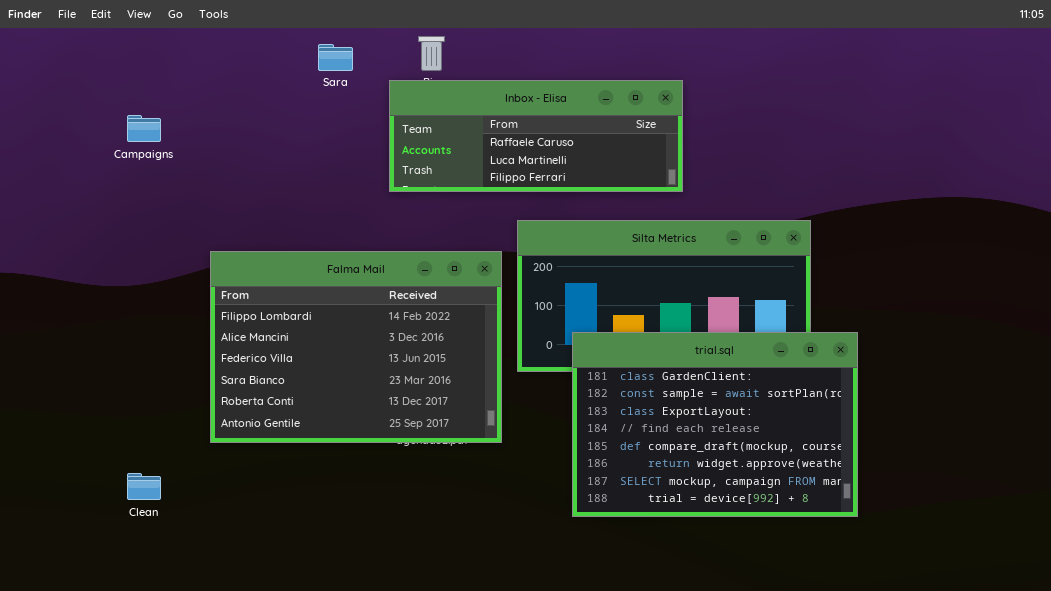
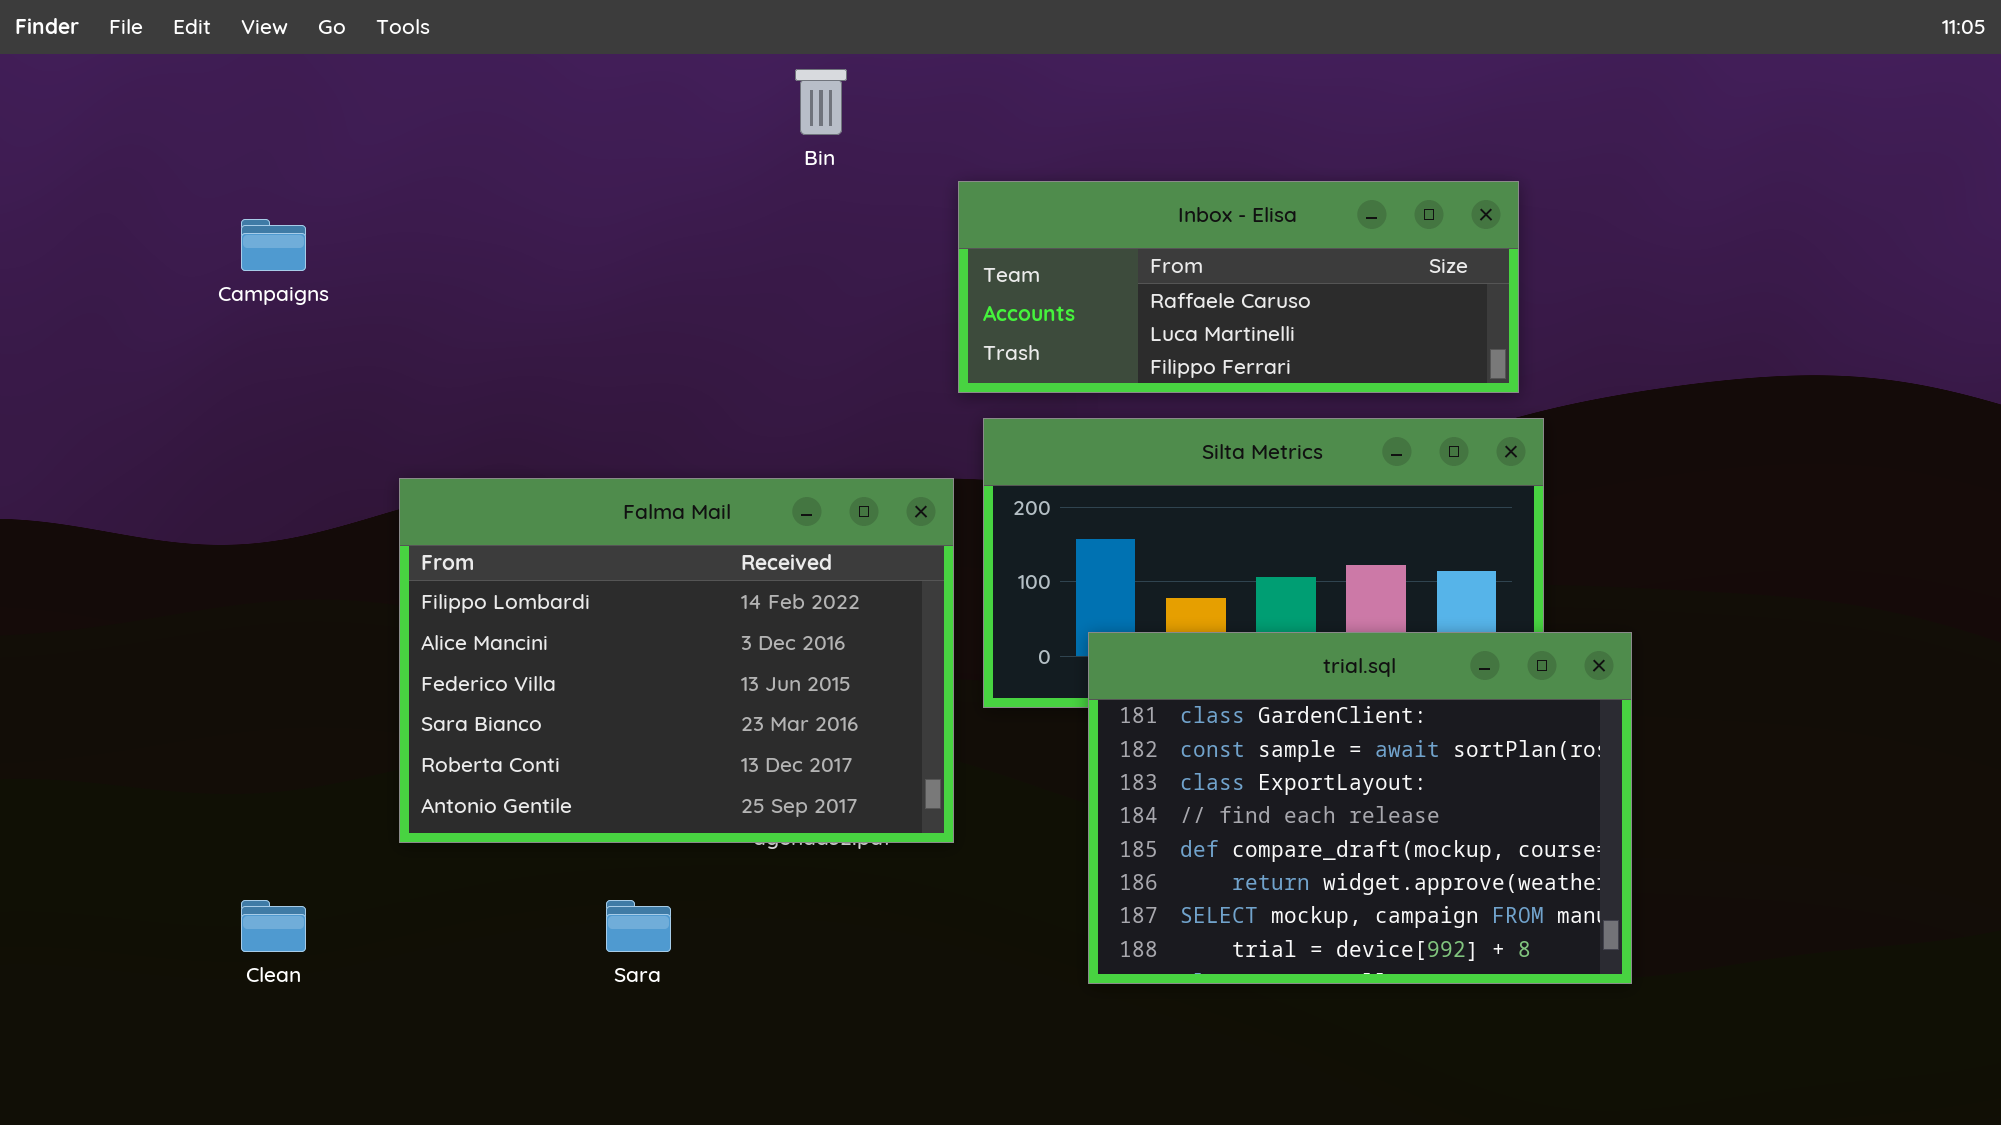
Sara: [318,44,353,71] -> [606,900,671,952], moved
Inbox - Elisa: [389,80,683,192] -> [958,181,1519,393], moved

